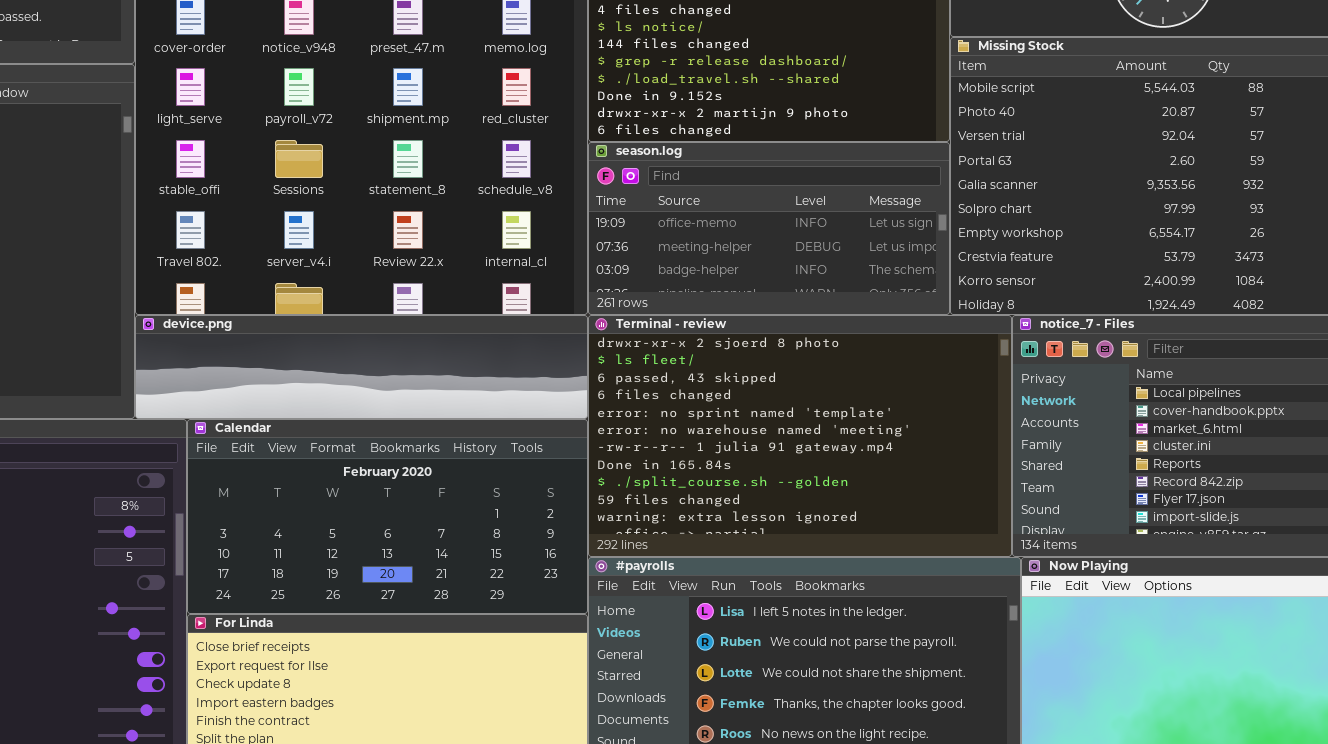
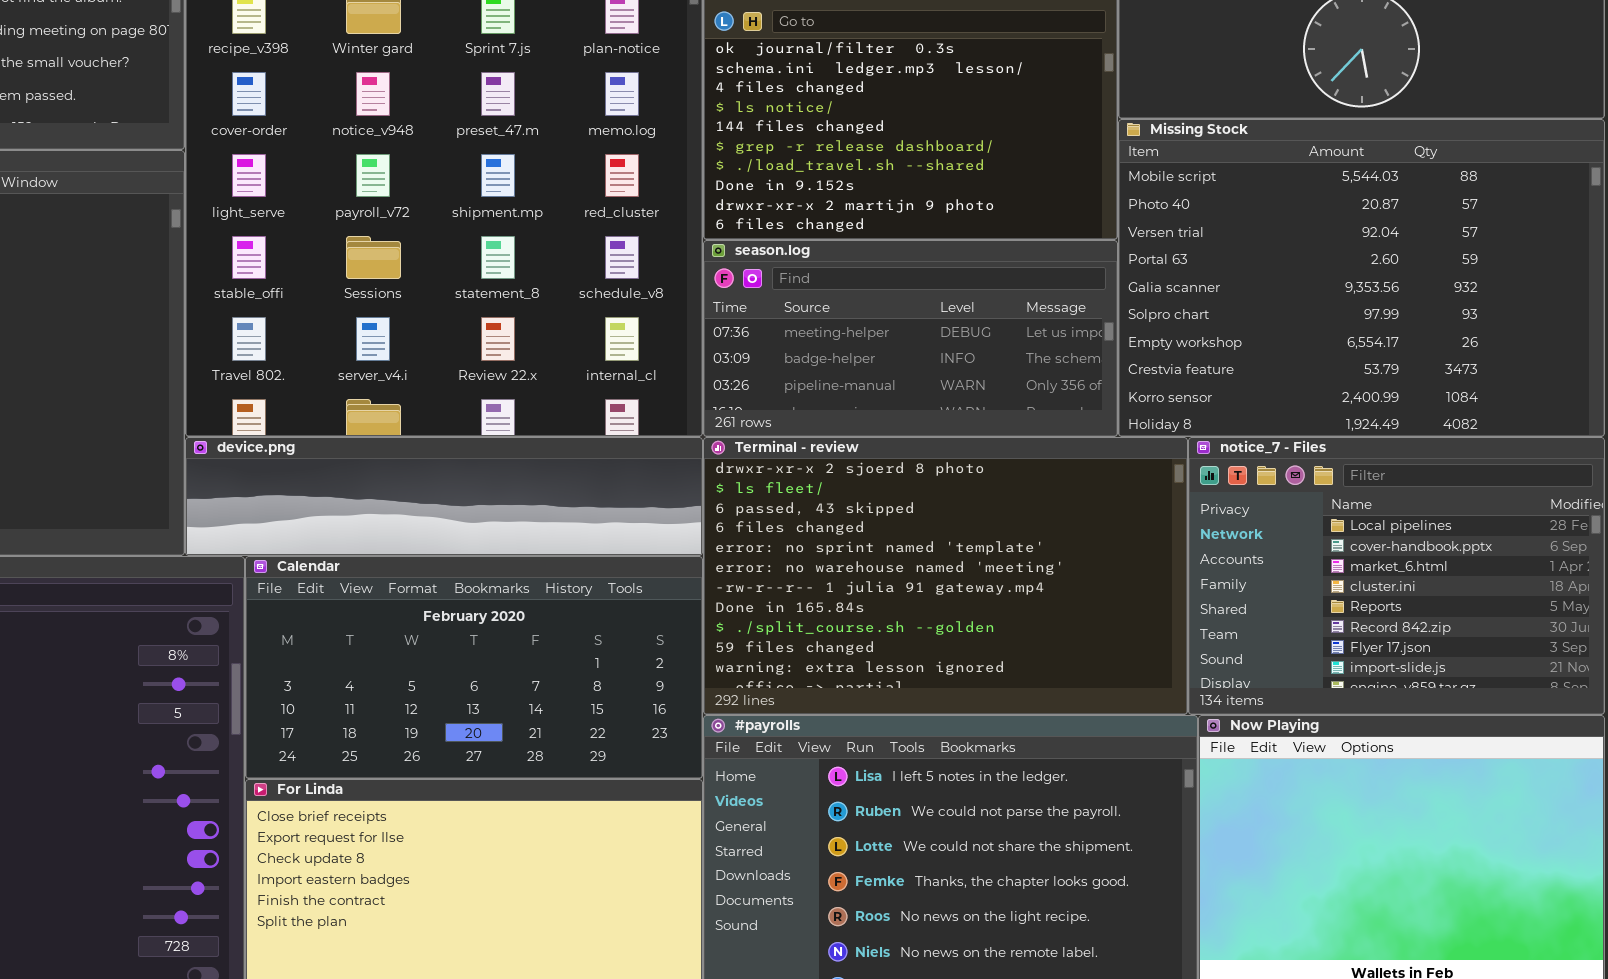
season.log: [588,142,950,315] -> [703,240,1118,437], scrolled down 1 row

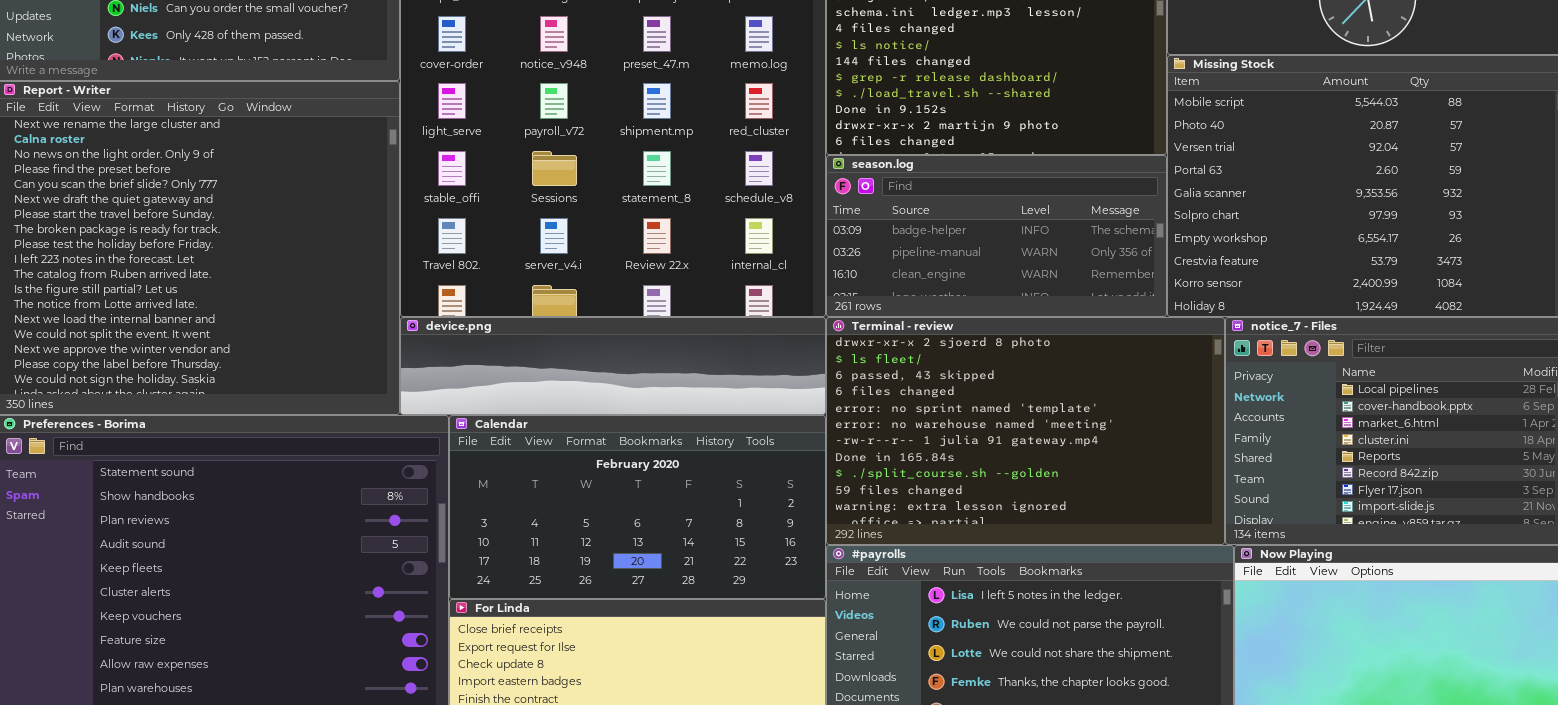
season.log: [703,240,1118,437] -> [826,155,1167,317], scrolled down 1 row

